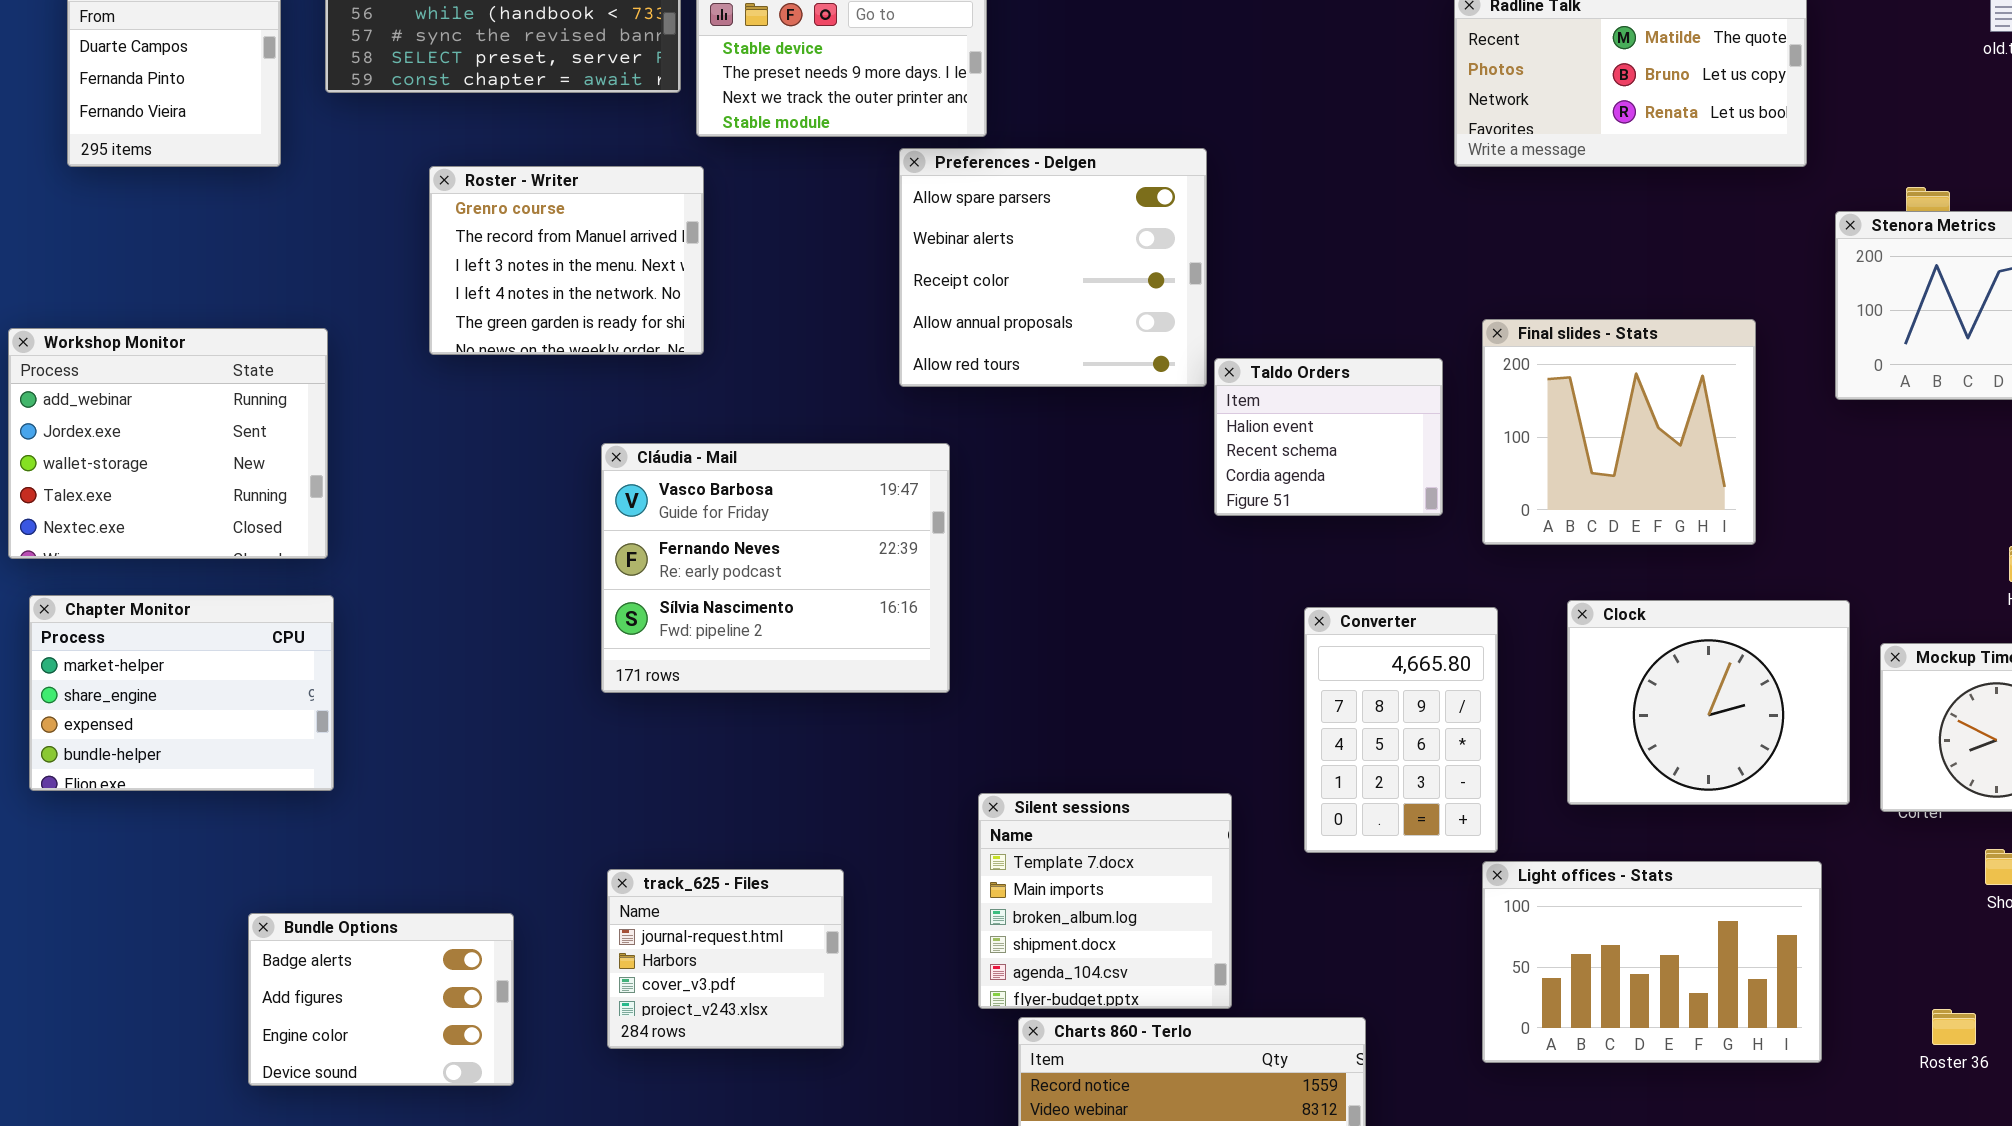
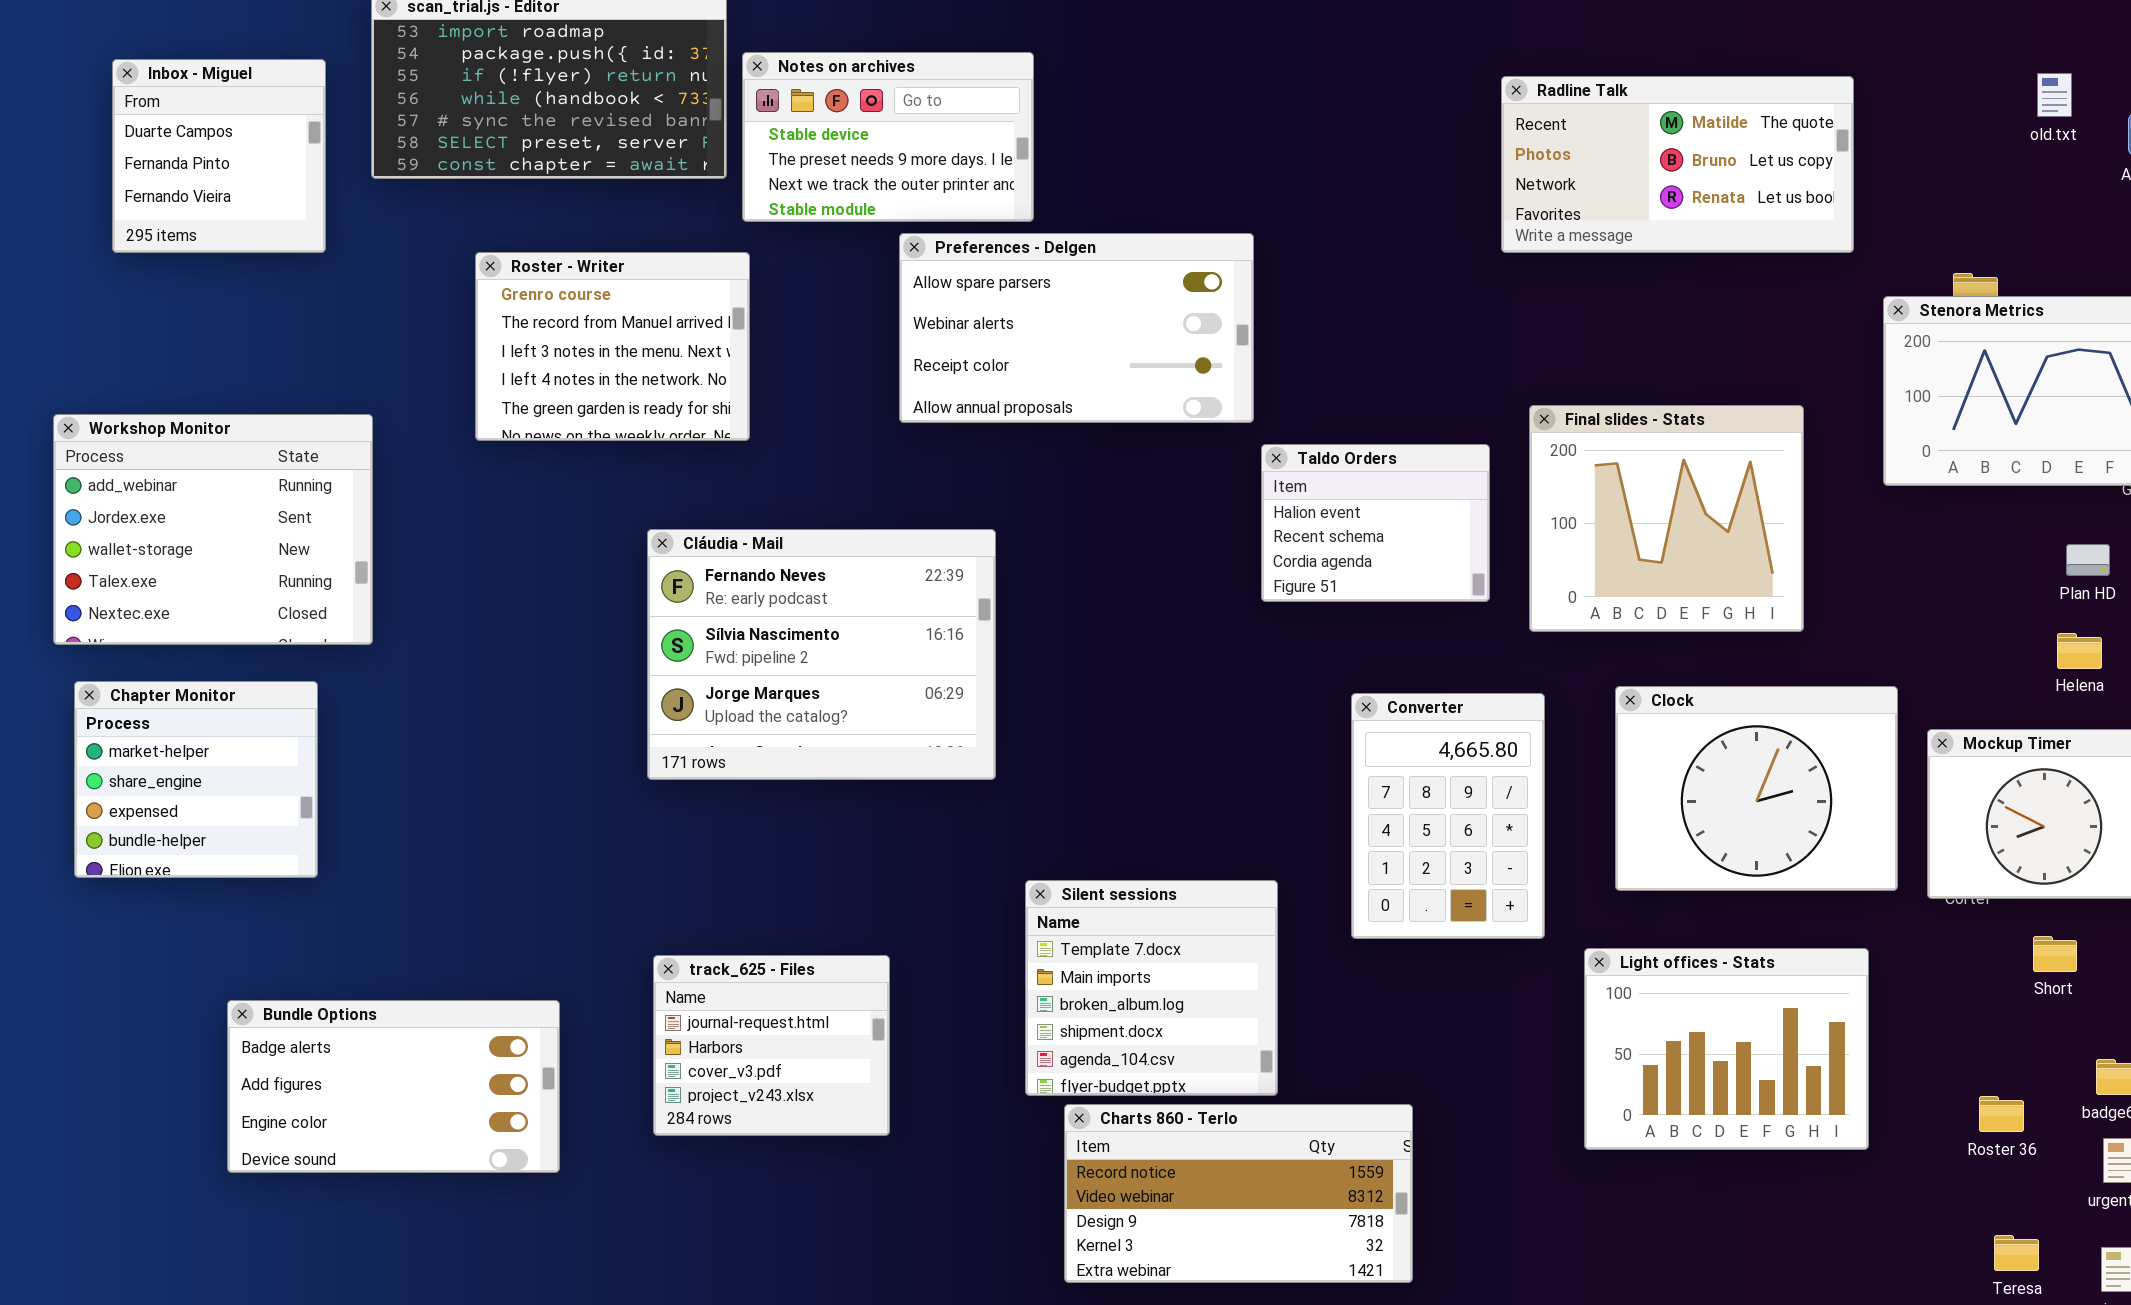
Preferences - Delgen: [899,148,1207,387] -> [899,233,1254,423], resized
Cláudia - Mail: [601,443,950,693] -> [647,529,996,780], scrolled down 1 row
Chapter Monitor: [29,595,334,791] -> [74,681,318,878], resized
Light offices - Stats: [1482,861,1822,1063] -> [1584,948,1869,1150], resized
Bundle Options: [248,913,514,1086] -> [227,1000,560,1173], resized

